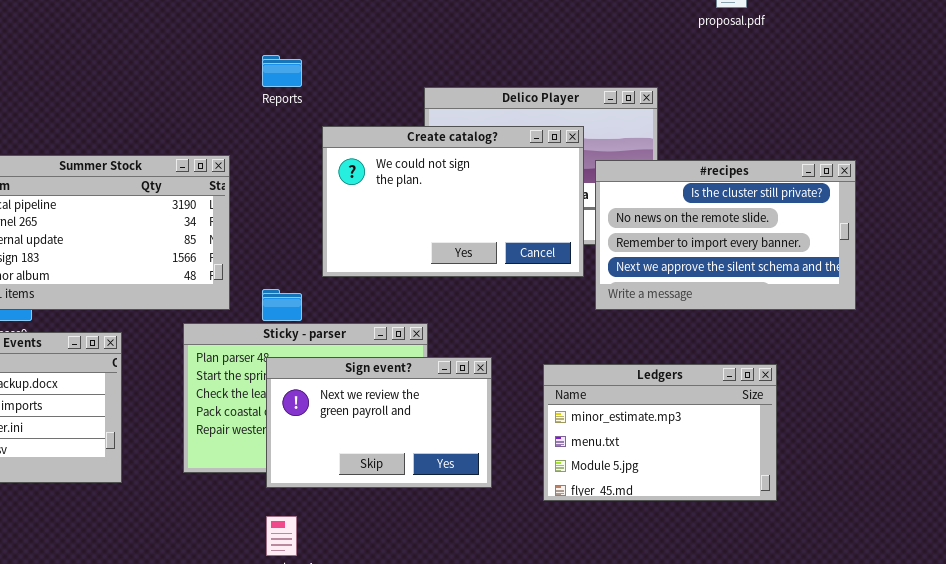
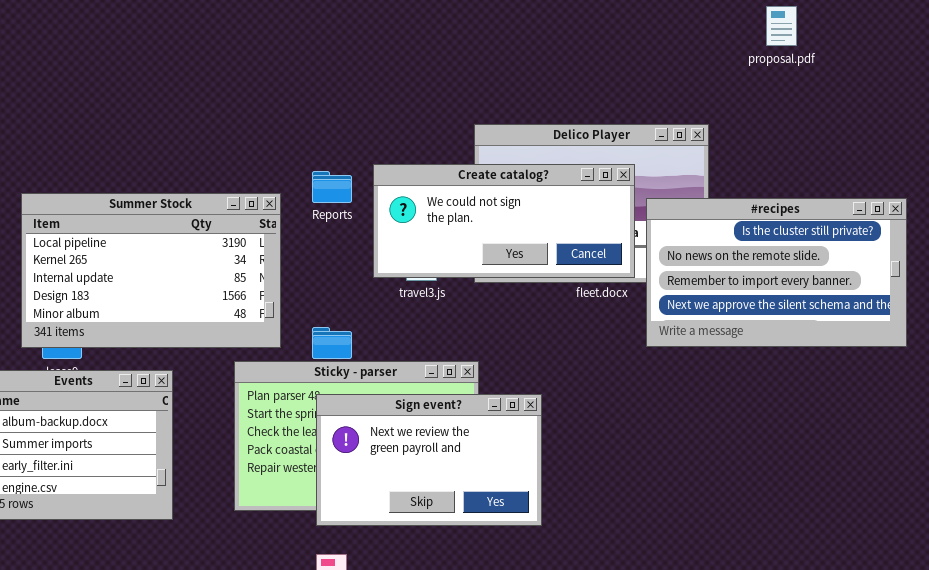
Reports: [262,55,302,87] -> [312,171,352,203], moved
Create catalog?: [322,126,584,277] -> [373,164,635,278], resized
Ledgers: [543,364,777,501] -> none, closed

